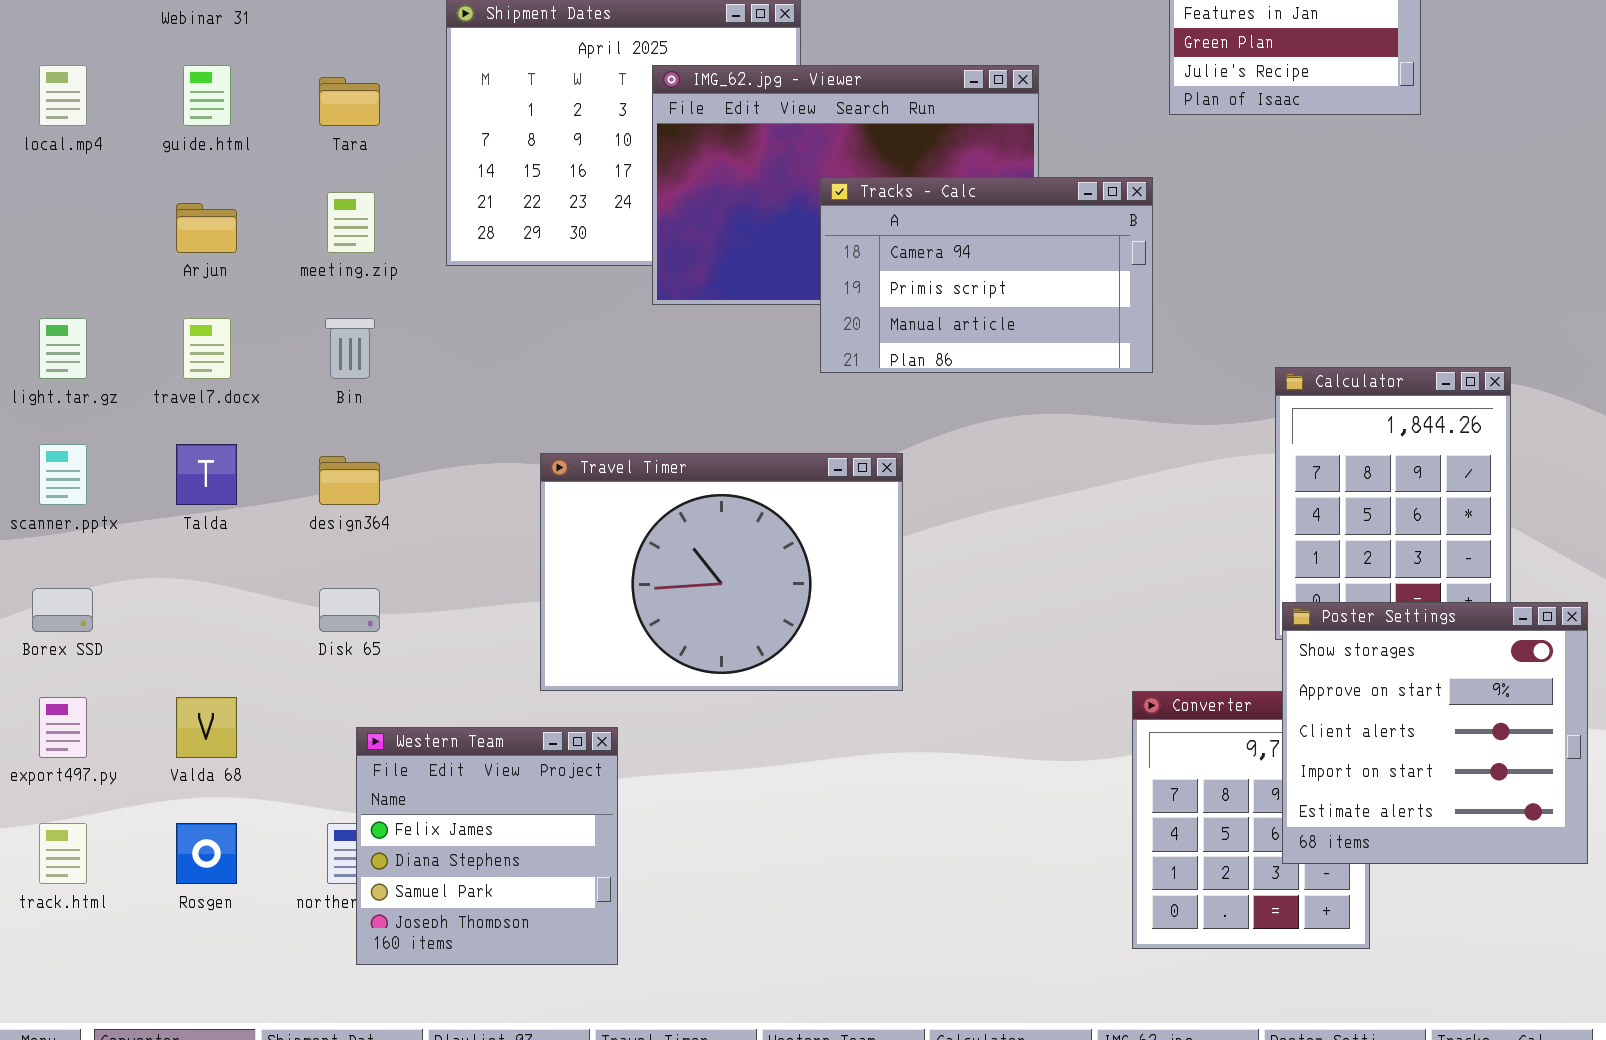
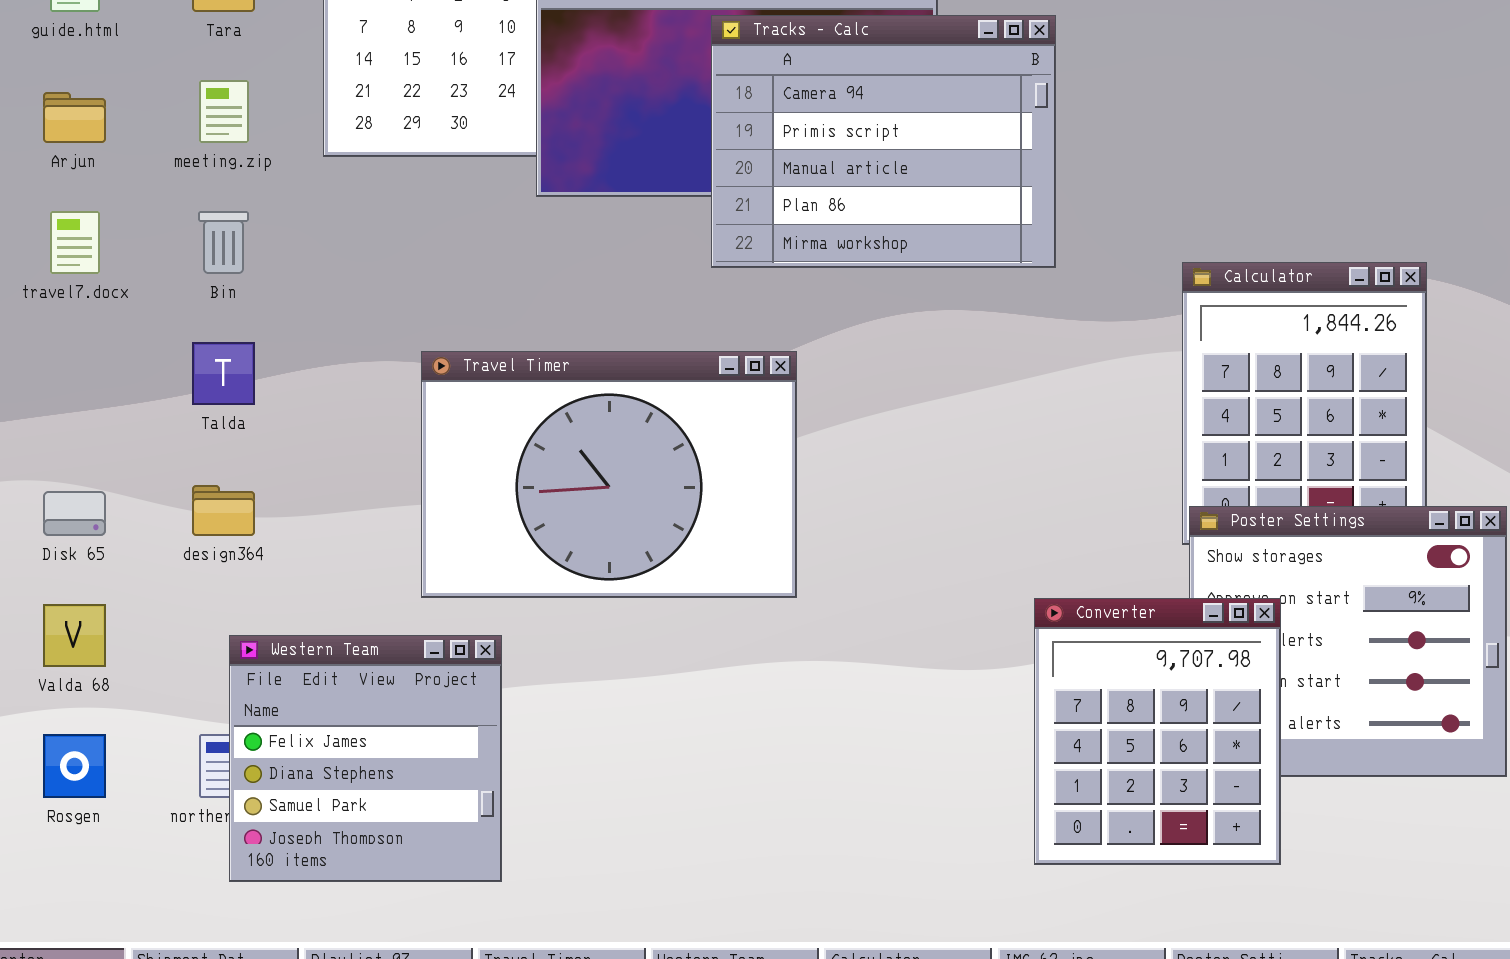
Tracks - Calc: [820,177,1153,373] -> [711,15,1056,268], resized
Talda: [176,444,237,505] -> [192,342,255,405], moved
design364: [319,456,380,505] -> [192,485,255,536], moved
Disk 65: [319,588,380,632] -> [43,491,106,536], moved
Converter: [1132,691,1370,949] -> [1034,598,1281,865], raised

